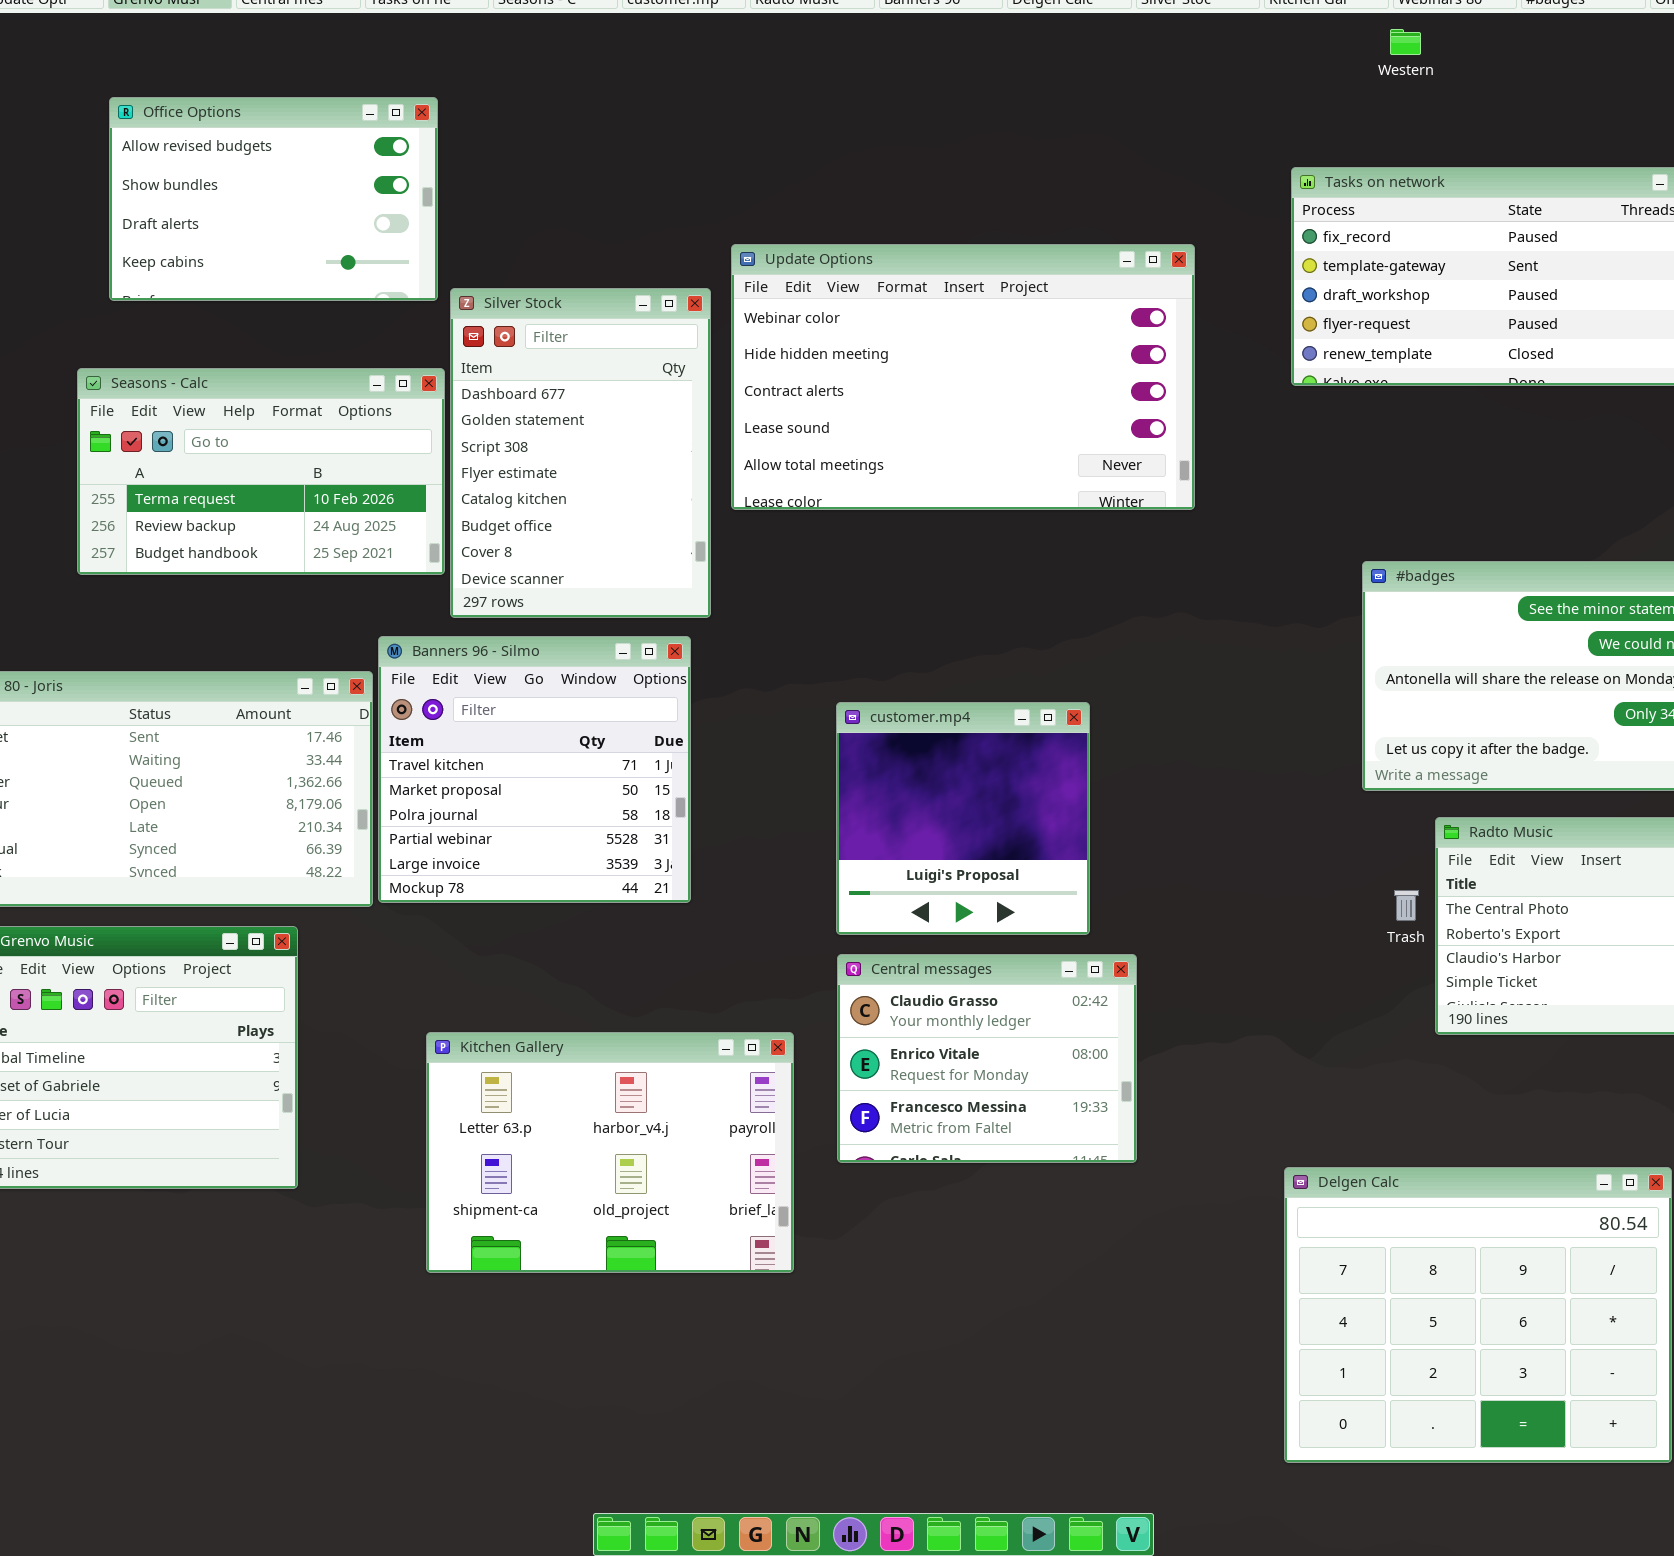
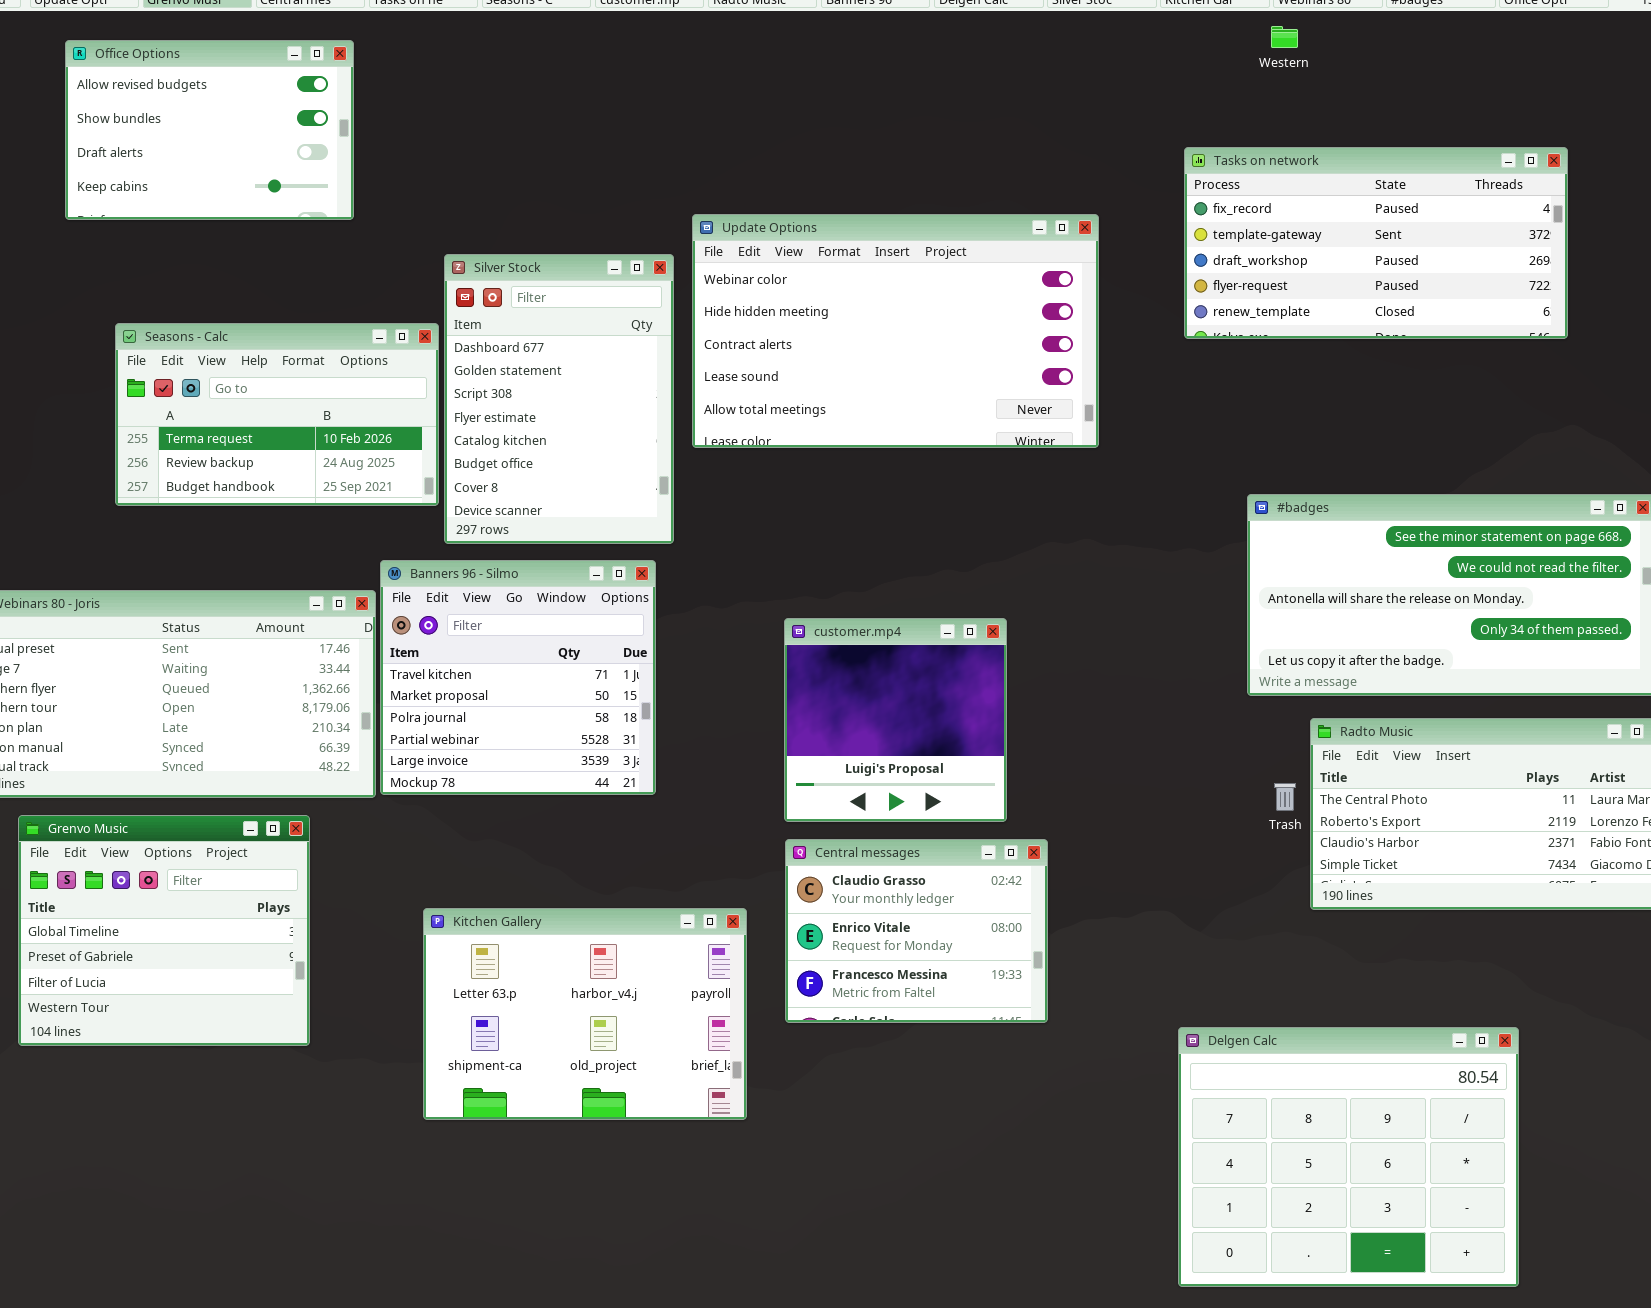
Office Options: [109,97,438,301] -> [65,40,354,220], moved

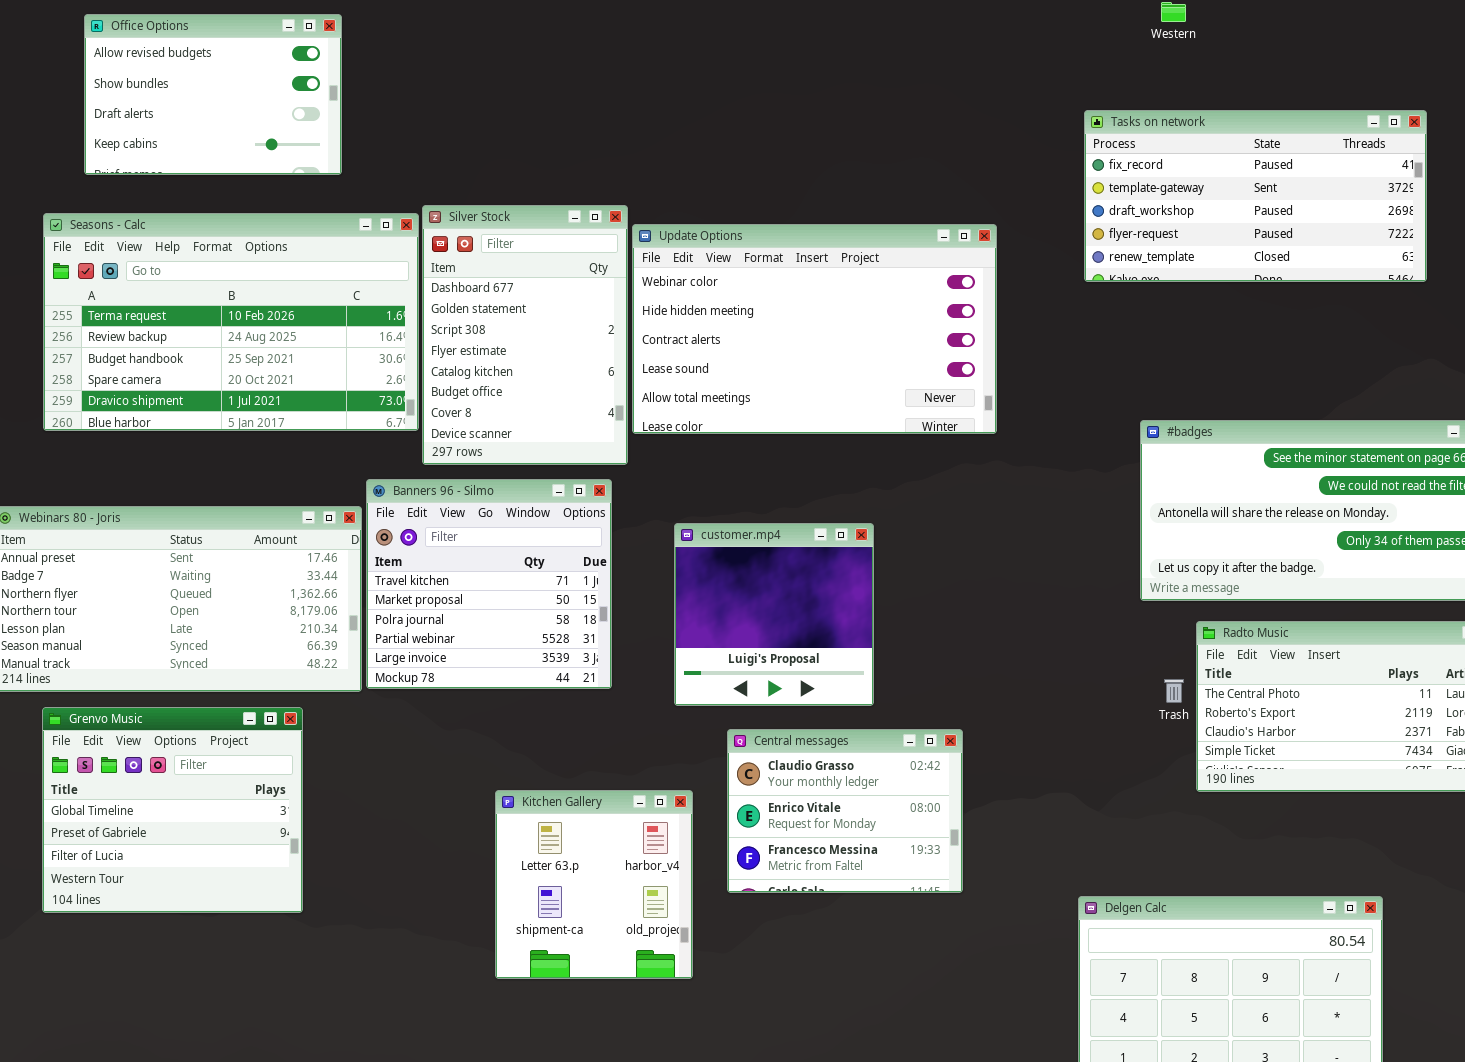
Update Options: [692,214,1099,448] -> [632,224,997,434], moved
Seasons - Calc: [115,323,439,506] -> [43,213,419,431], resized
customer.mp4: [784,618,1007,822] -> [674,523,874,706], moved
Kitchen Gallery: [423,908,747,1120] -> [495,790,693,979], resized

